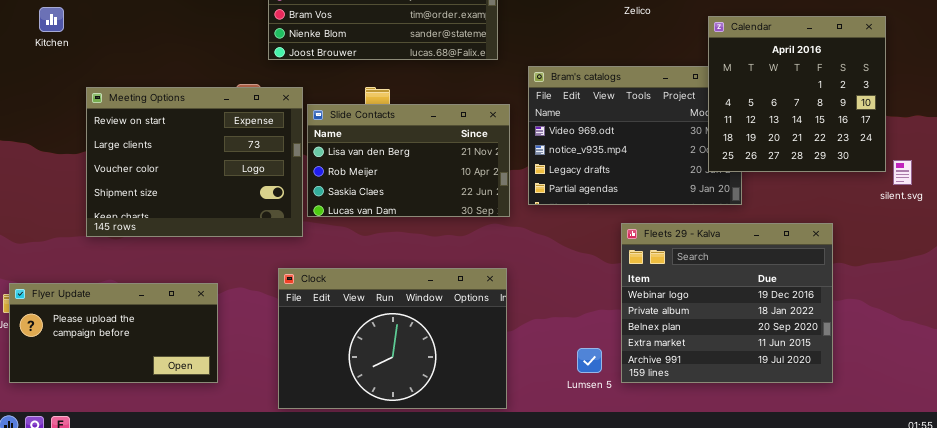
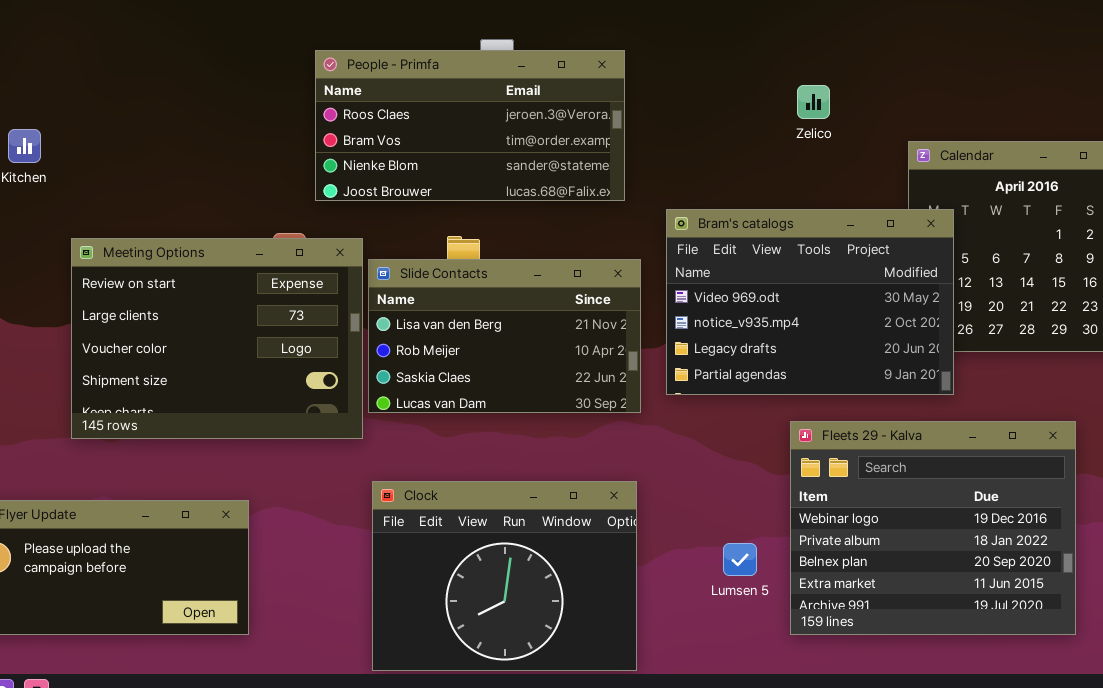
Bram's catalogs: [528,66,742,205] -> [666,209,954,395], raised
Clock: [278,268,507,409] -> [372,481,637,671], resized
Lumsen 5: [577,348,602,373] -> [723,543,757,576], moved

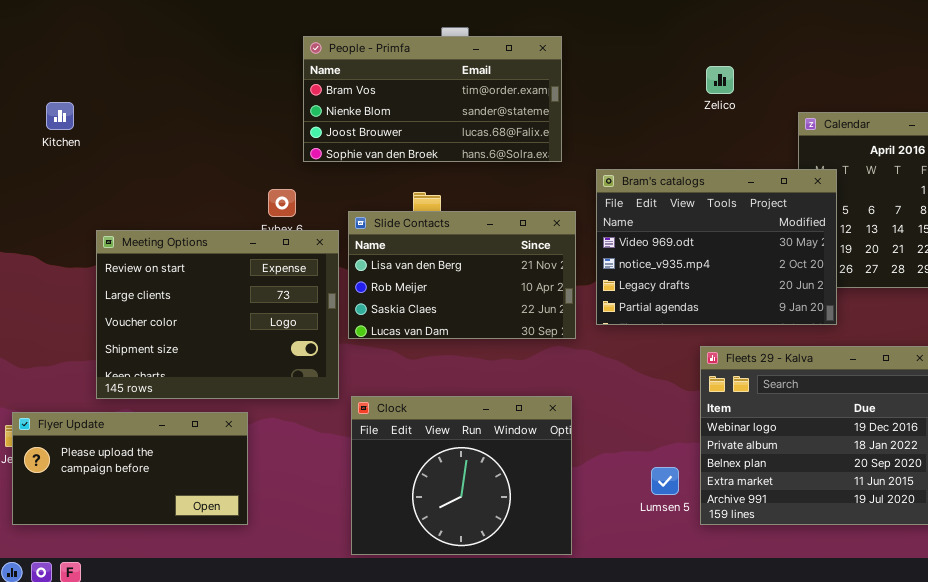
People - Primfa: [315,50,625,201] -> [303,36,562,162], scrolled down 1 row
Meeting Options: [71,238,363,439] -> [96,230,339,399], moved
Lumsen 5: [723,543,757,576] -> [651,467,679,495], moved

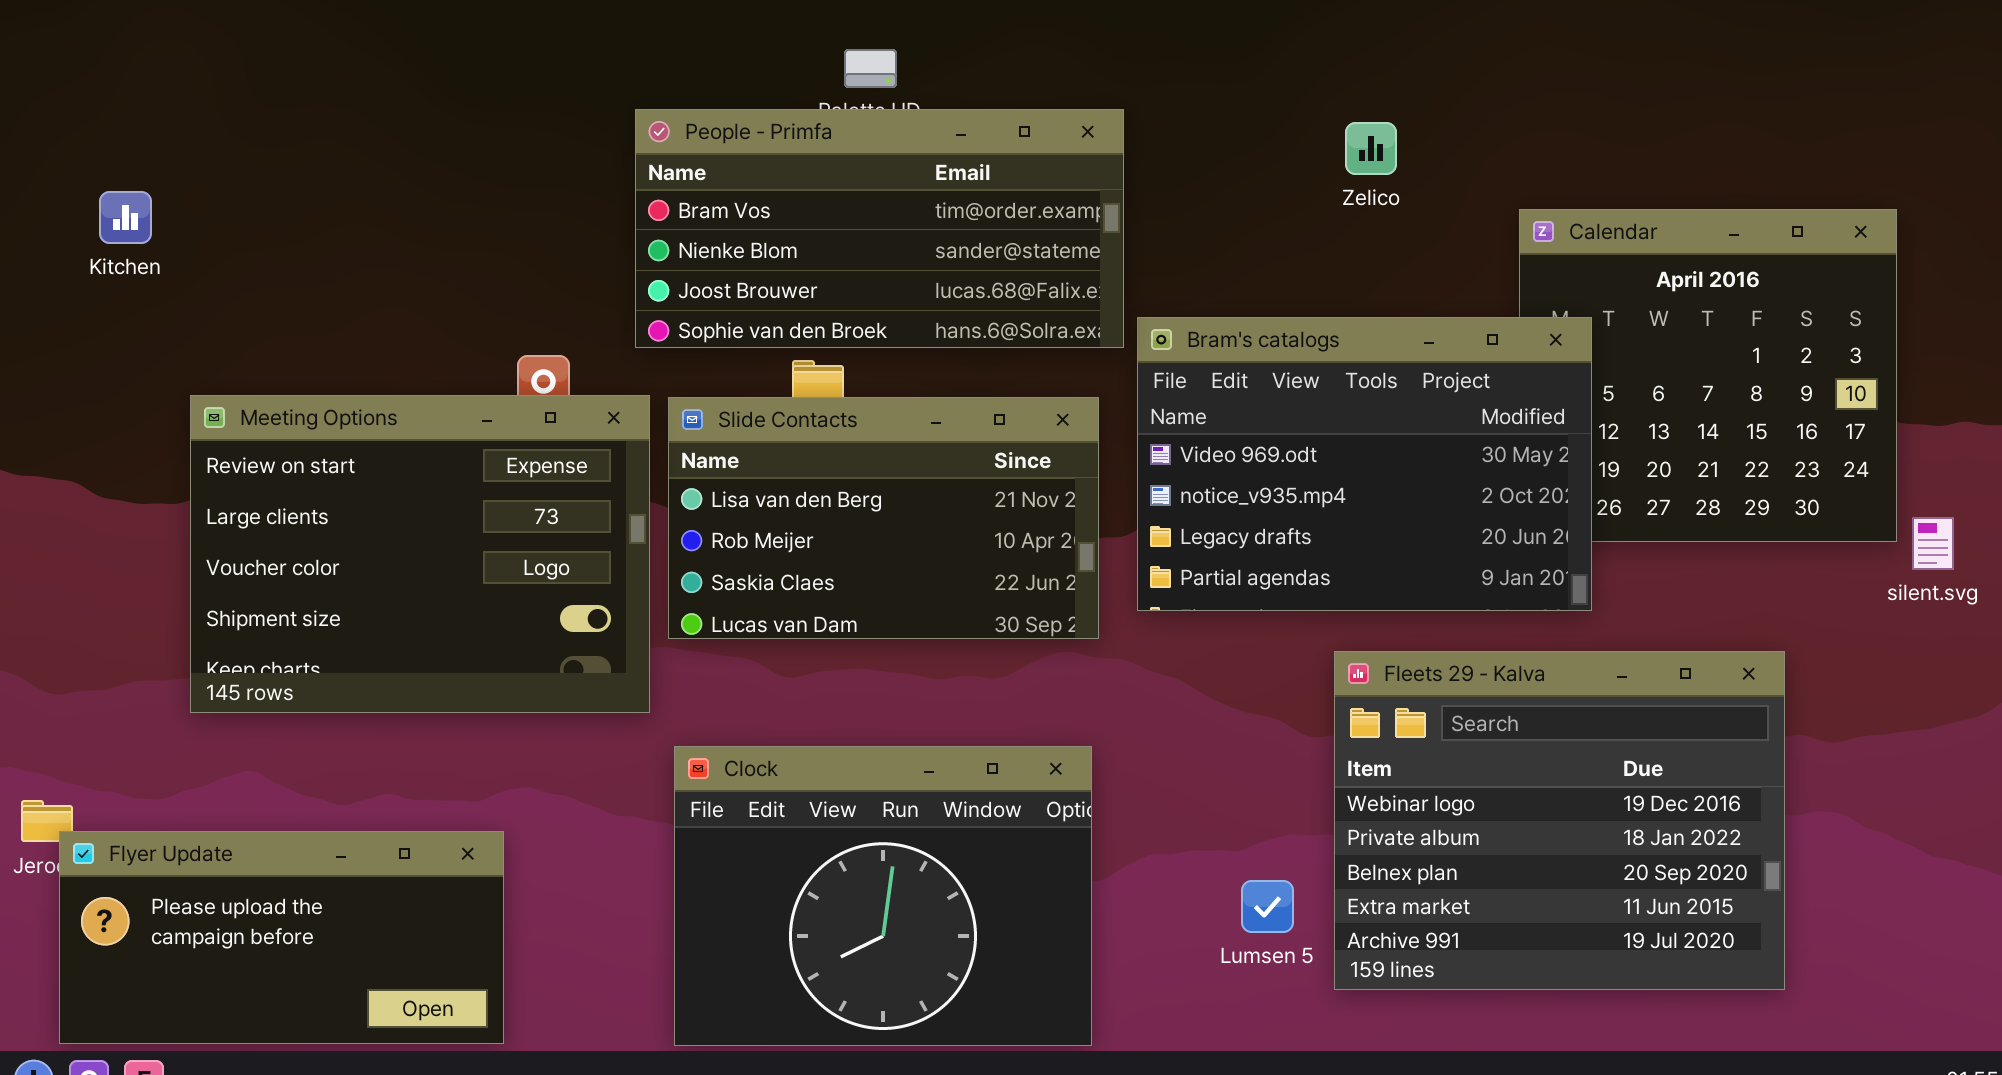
People - Primfa: [303,36,562,162] -> [635,109,1124,348], moved
Meeting Options: [96,230,339,399] -> [190,395,650,713], moved
Flyer Update: [12,412,248,525] -> [59,831,504,1044], moved

